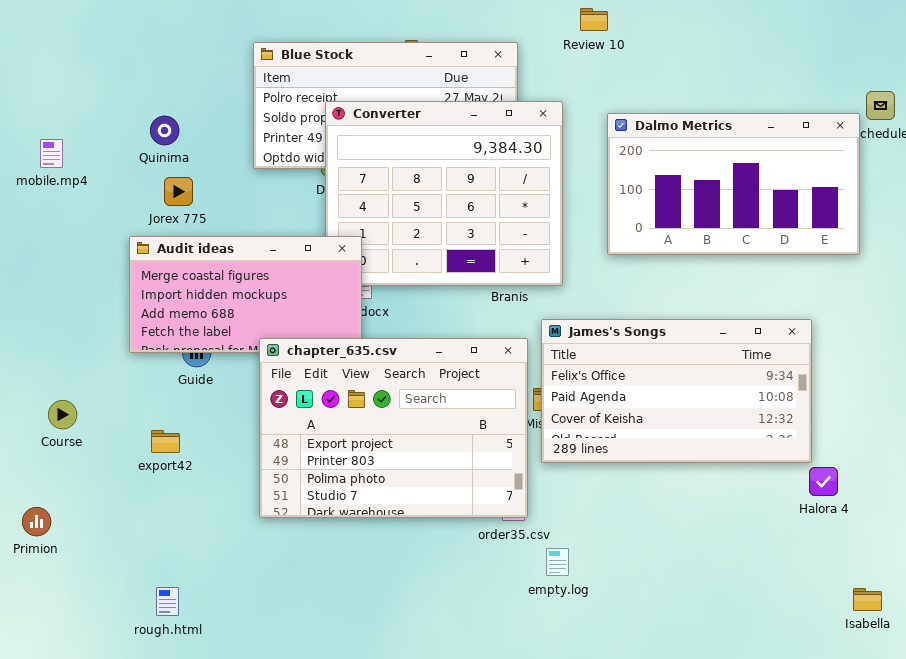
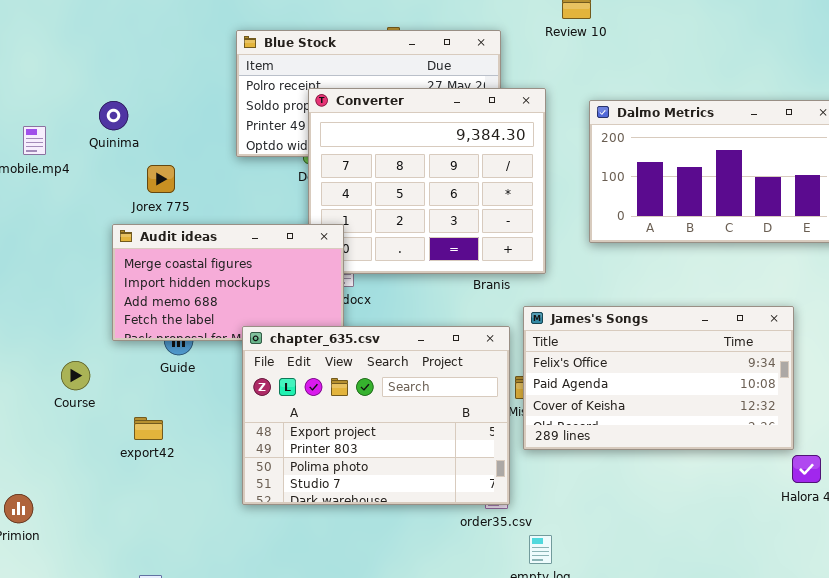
Quinima: [150,116,179,145] -> [99,101,128,130], moved
Course: [48,400,77,429] -> [61,361,90,390], moved

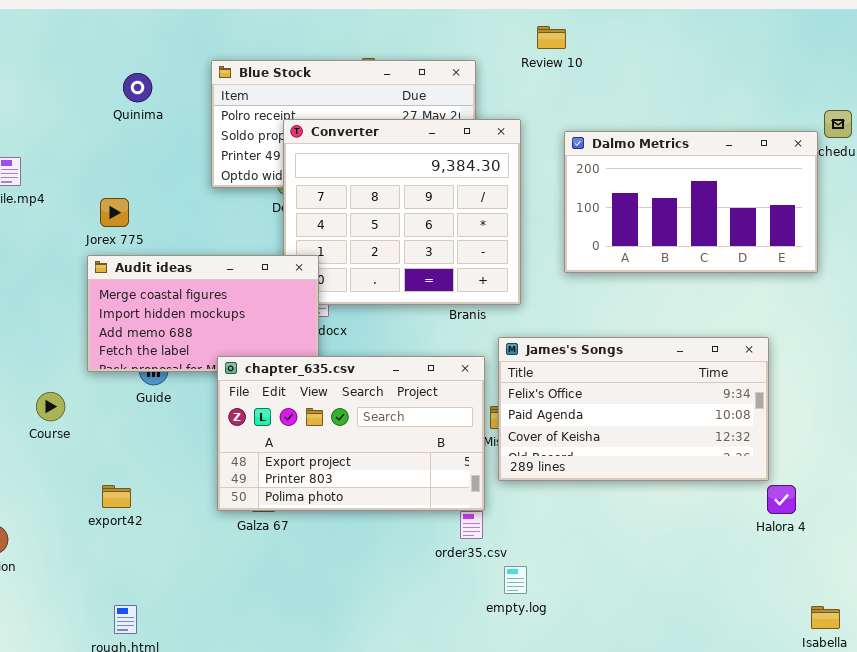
Quinima: [99,101,128,130] -> [123,73,152,102], moved
Jorex 775: [147,165,175,193] -> [100,198,129,227], moved
chapter_635.csv: [242,326,510,505] -> [217,356,485,511], resized
export42: [134,417,163,440] -> [102,485,131,508], moved

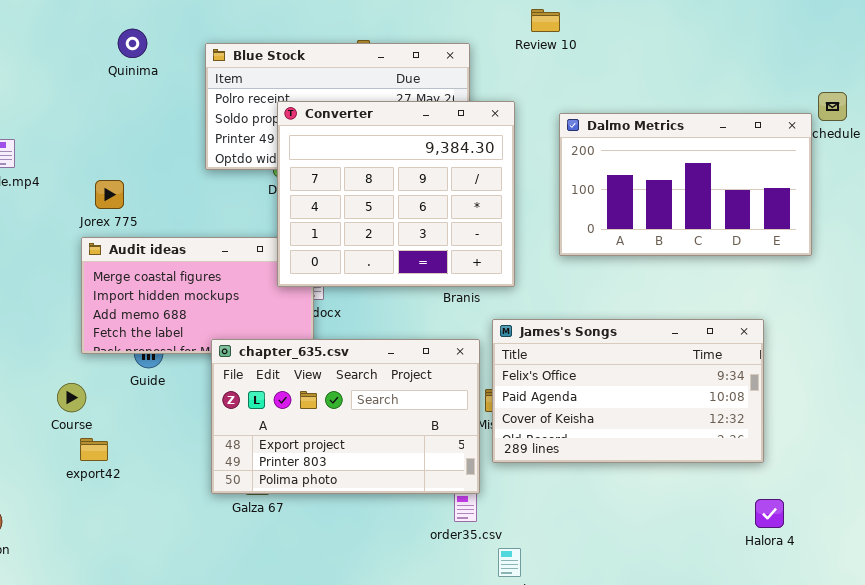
Quinima: [123,73,152,102] -> [118,29,147,58], moved
Converter: [283,119,521,305] -> [277,101,515,287], raised
Course: [36,392,65,421] -> [57,383,86,412], moved
export42: [102,485,131,508] -> [80,438,108,461], moved
Halora 4: [767,485,796,514] -> [755,499,784,528], moved

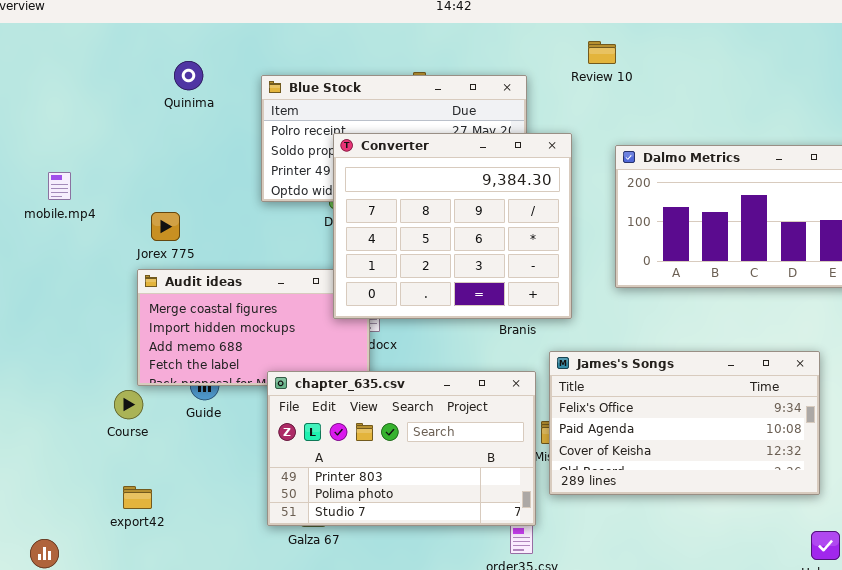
chapter_635.csv: [211,339,480,494] -> [267,371,536,526], scrolled down 1 row
Course: [57,383,86,412] -> [114,390,143,419], moved
export42: [80,438,108,461] -> [123,486,152,509], moved

